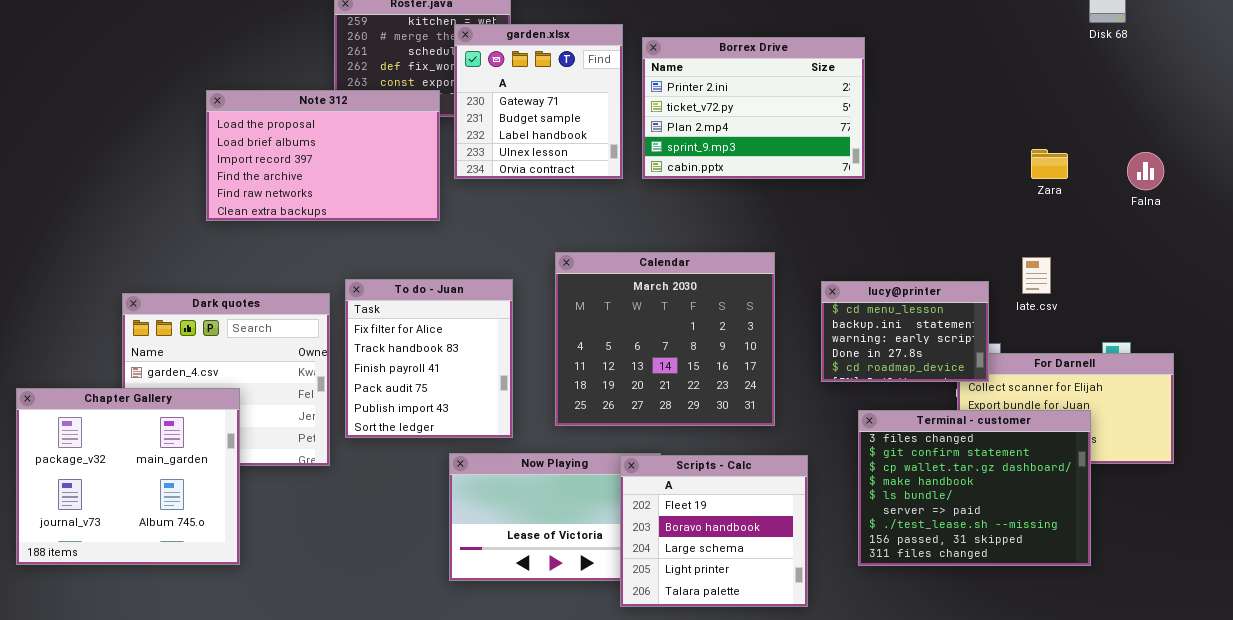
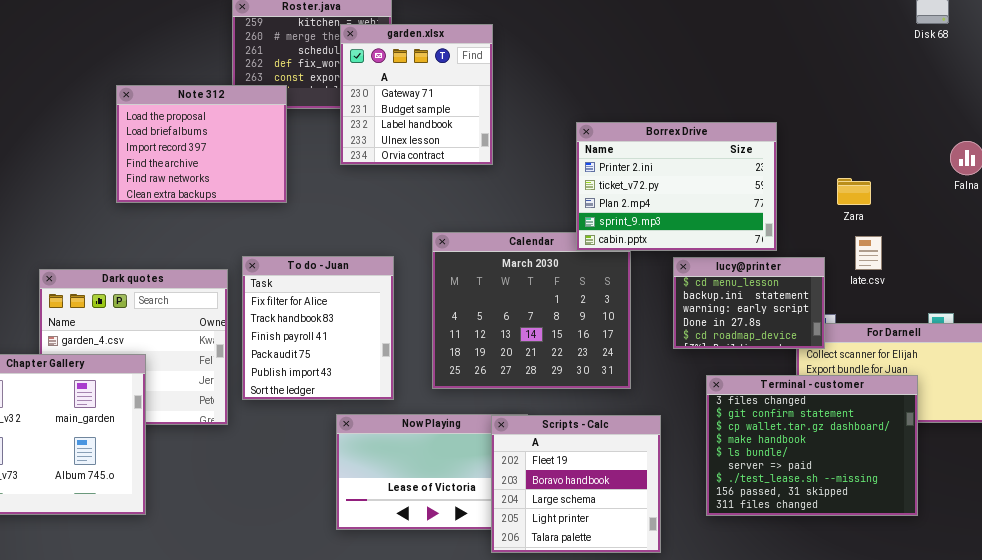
Borrex Drive: [642,37,865,179] -> [576,122,777,251], moved
Note 312: [206,90,440,221] -> [116,85,287,203], resized
Zara: [1031,149,1068,179] -> [837,178,871,205], moved

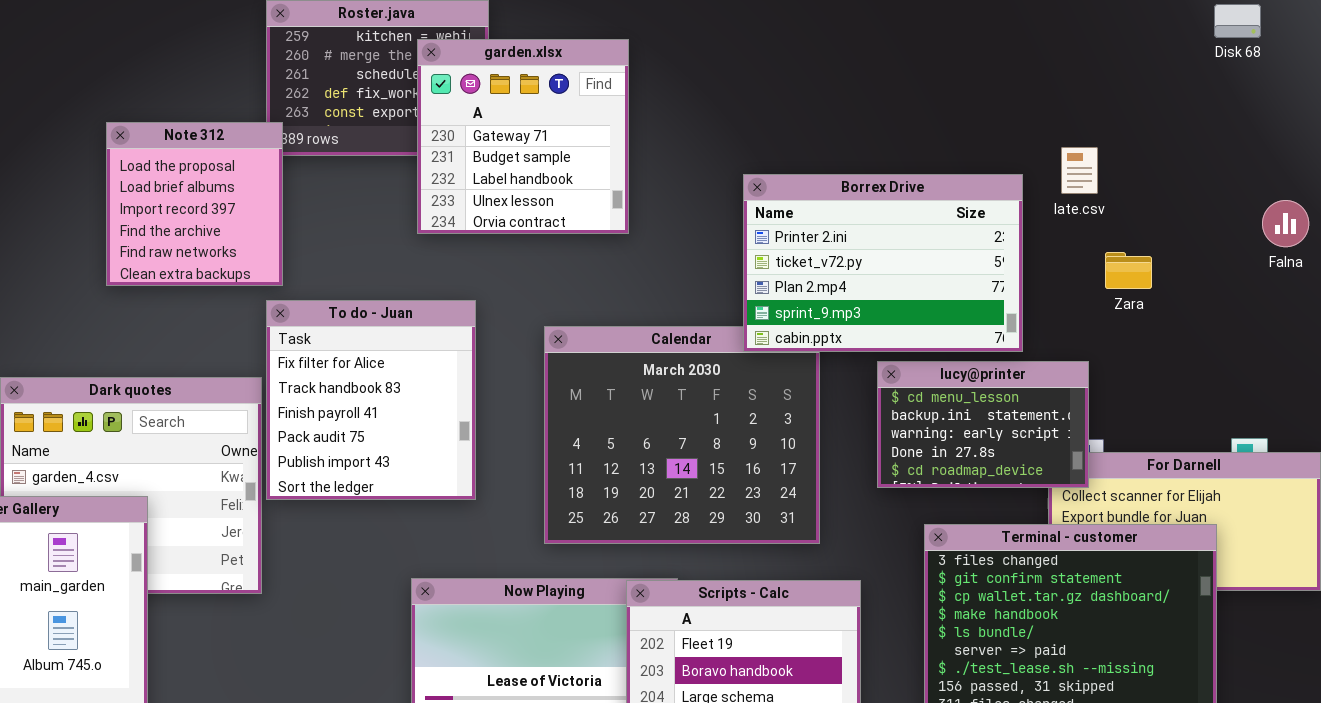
Note 312: [116,85,287,203] -> [106,122,283,286], resized
late.csv: [855,236,882,270] -> [1061,147,1098,194], moved
To do - Juan: [242,256,394,400] -> [266,300,476,500], moved

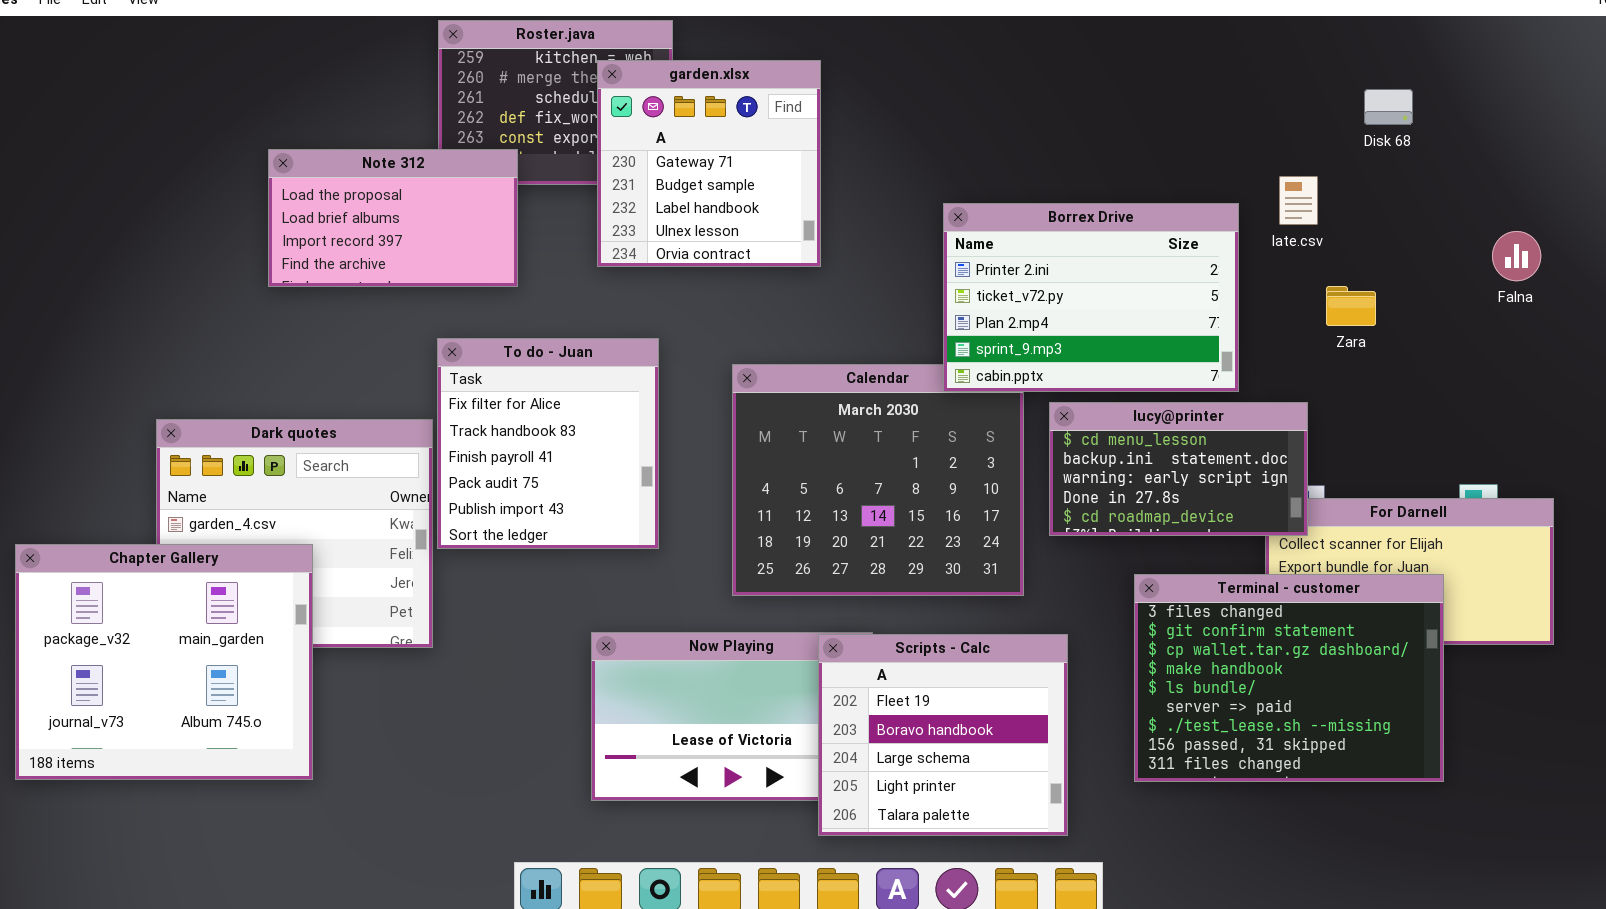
Disk 68: [1214,4,1261,38] -> [1364,89,1413,125], moved
Note 312: [106,122,283,286] -> [268,149,518,287], resized
lucy@printer: [877,361,1089,488] -> [1049,402,1308,536], resized

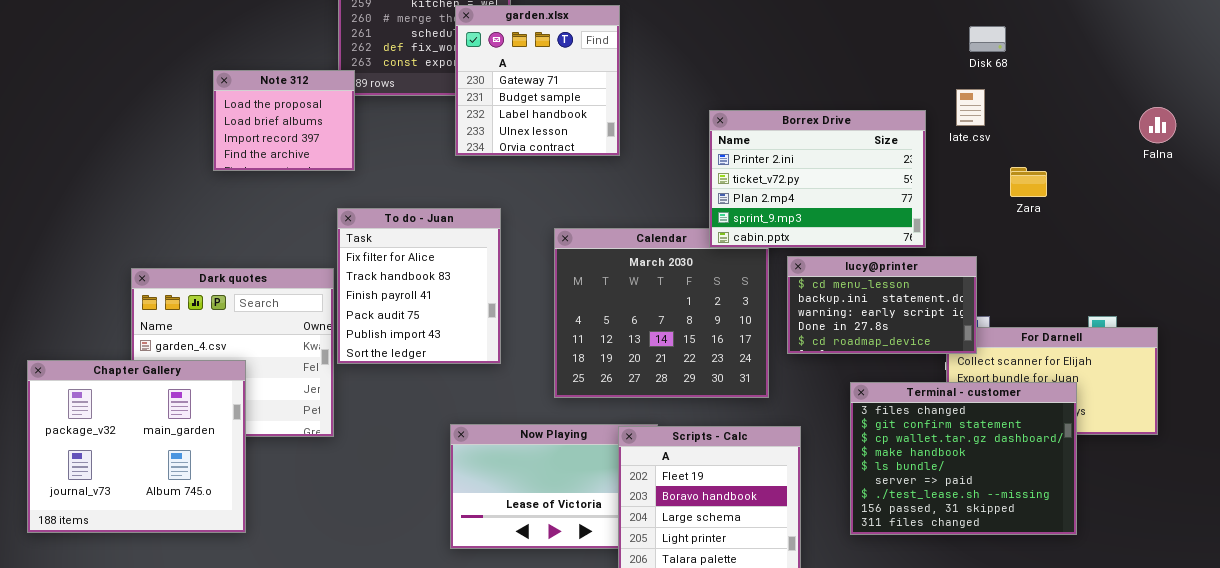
Disk 68: [1364,89,1413,125] -> [969,26,1006,52], moved
Note 312: [268,149,518,287] -> [213,70,355,171], resized
Falna: [1492,231,1541,281] -> [1139,107,1176,143], moved
Zara: [1326,286,1376,326] -> [1010,167,1047,197], moved

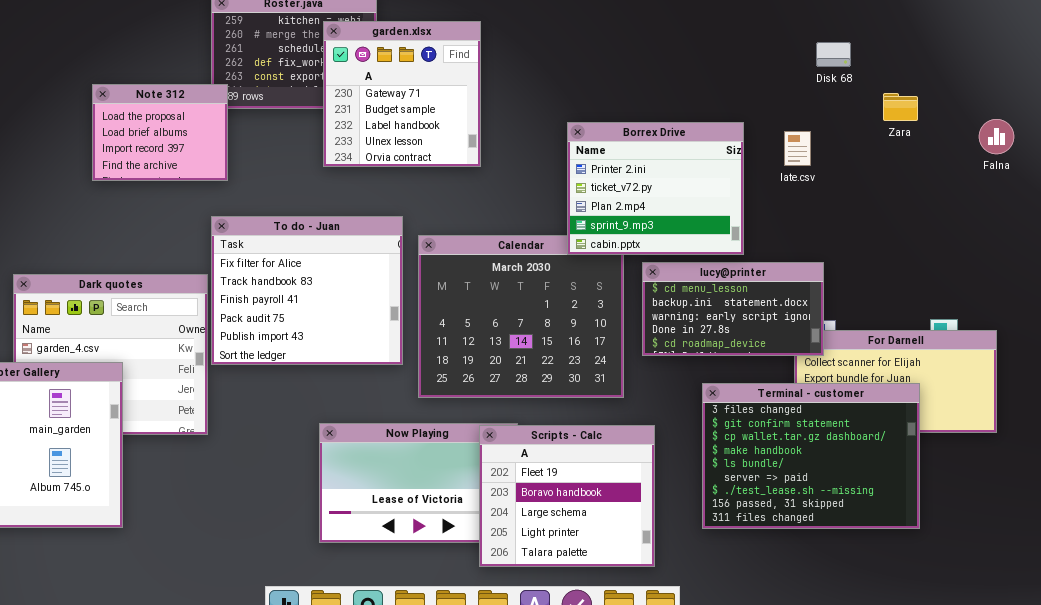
late.csv: [956,89,985,126] -> [784,131,811,166], moved
Borrex Drive: [709,110,926,248] -> [567,122,744,255], resized
Zara: [1010,167,1047,197] -> [883,93,918,121], moved
To do - Juan: [337,208,501,364] -> [211,216,403,365], resized

